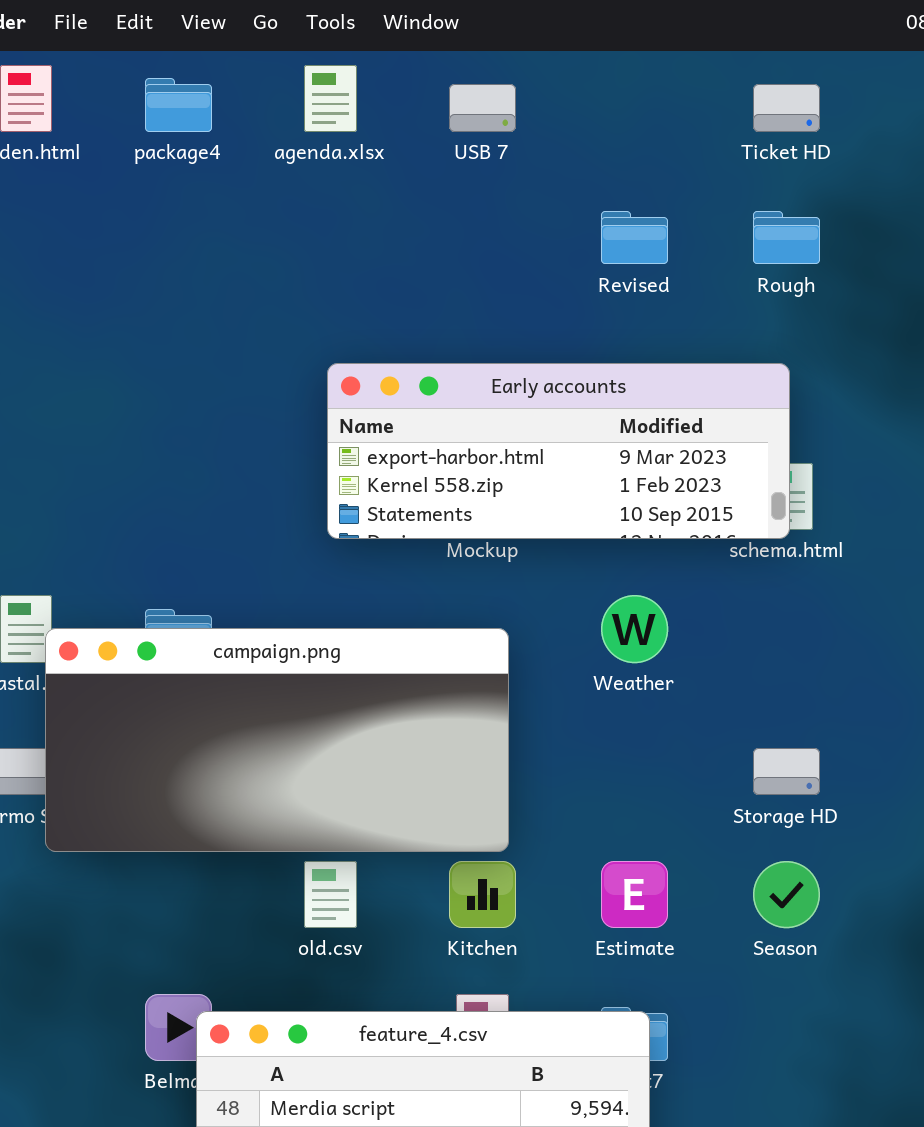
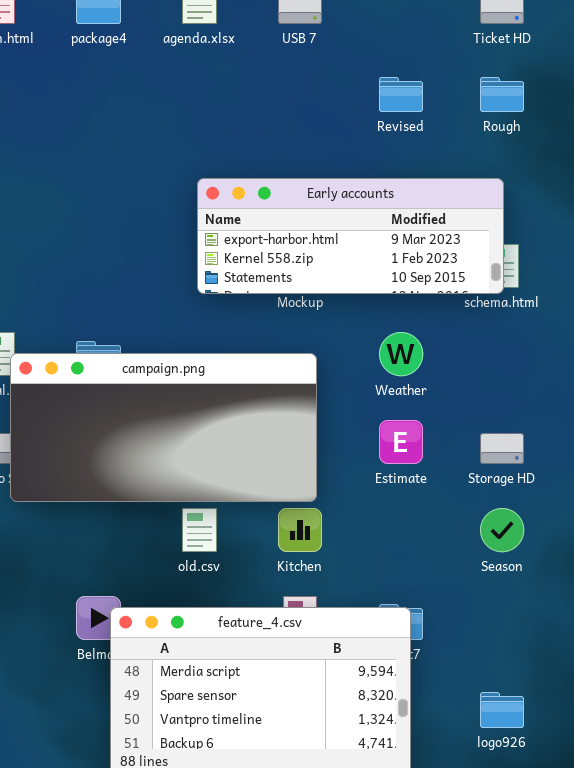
Estimate: [601,861,668,928] -> [379,420,423,464], moved

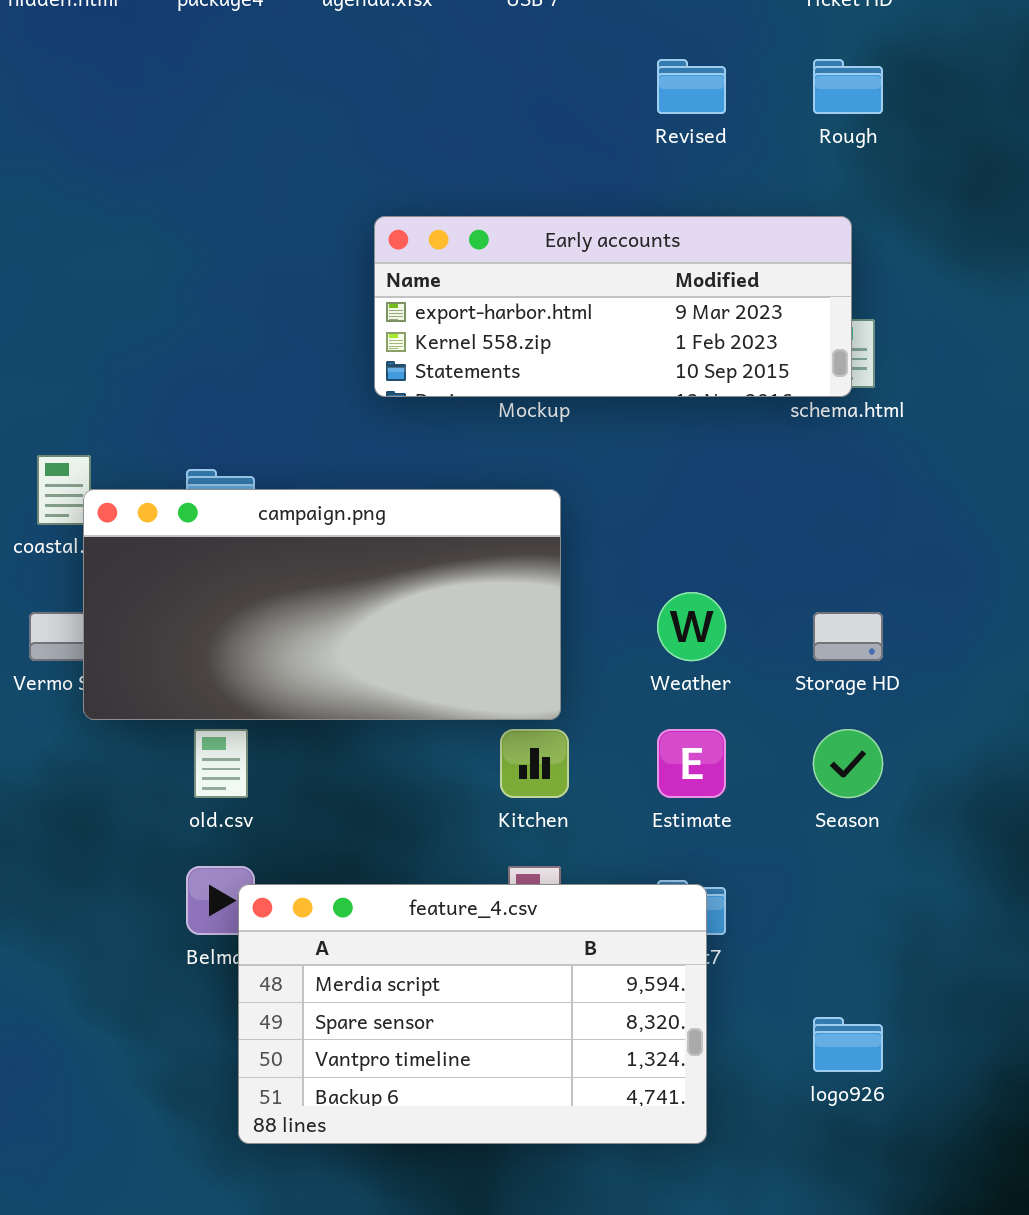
Weather: [379,332,423,376] -> [657,592,726,661], moved
Estimate: [379,420,423,464] -> [657,729,726,798], moved
old.csv: [182,508,217,552] -> [194,729,248,798], moved

